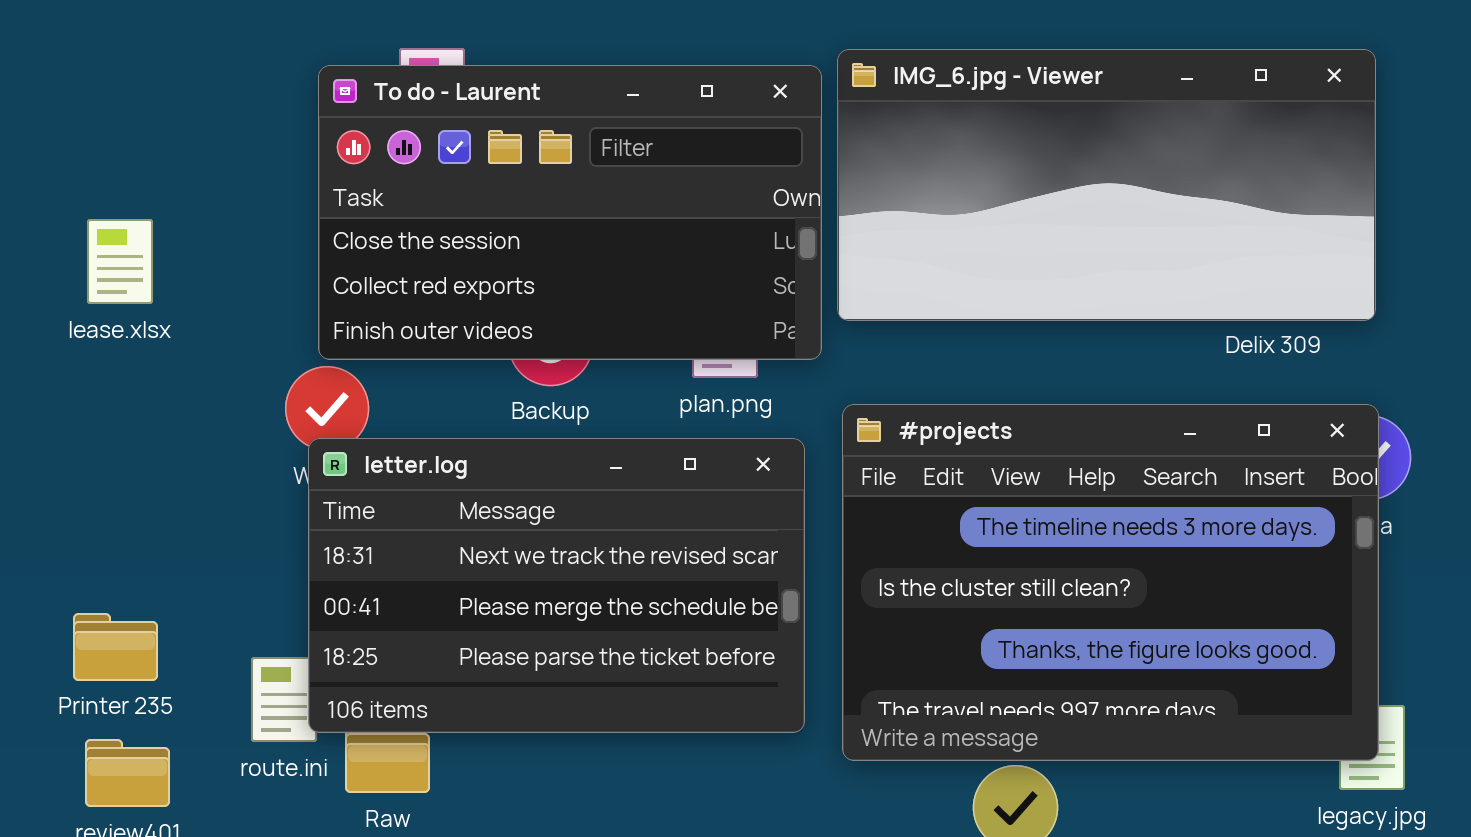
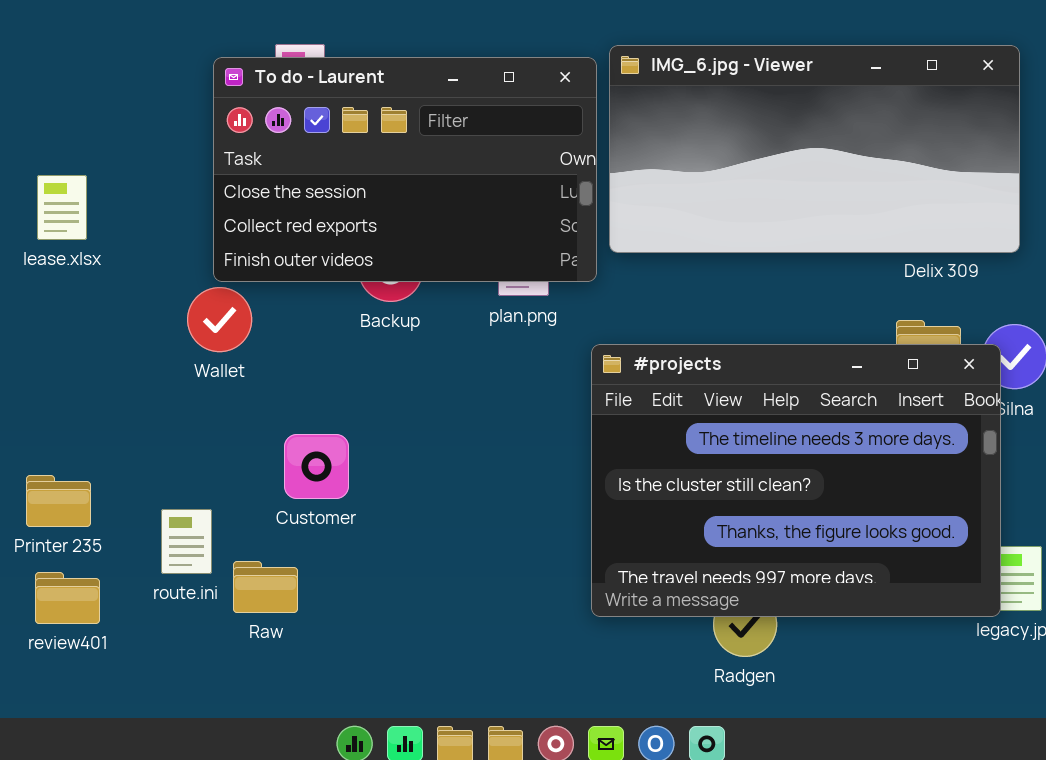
#projects: [842,404,1379,761] -> [591,344,1001,617], moved
letter.log: [308,438,805,733] -> none, closed

